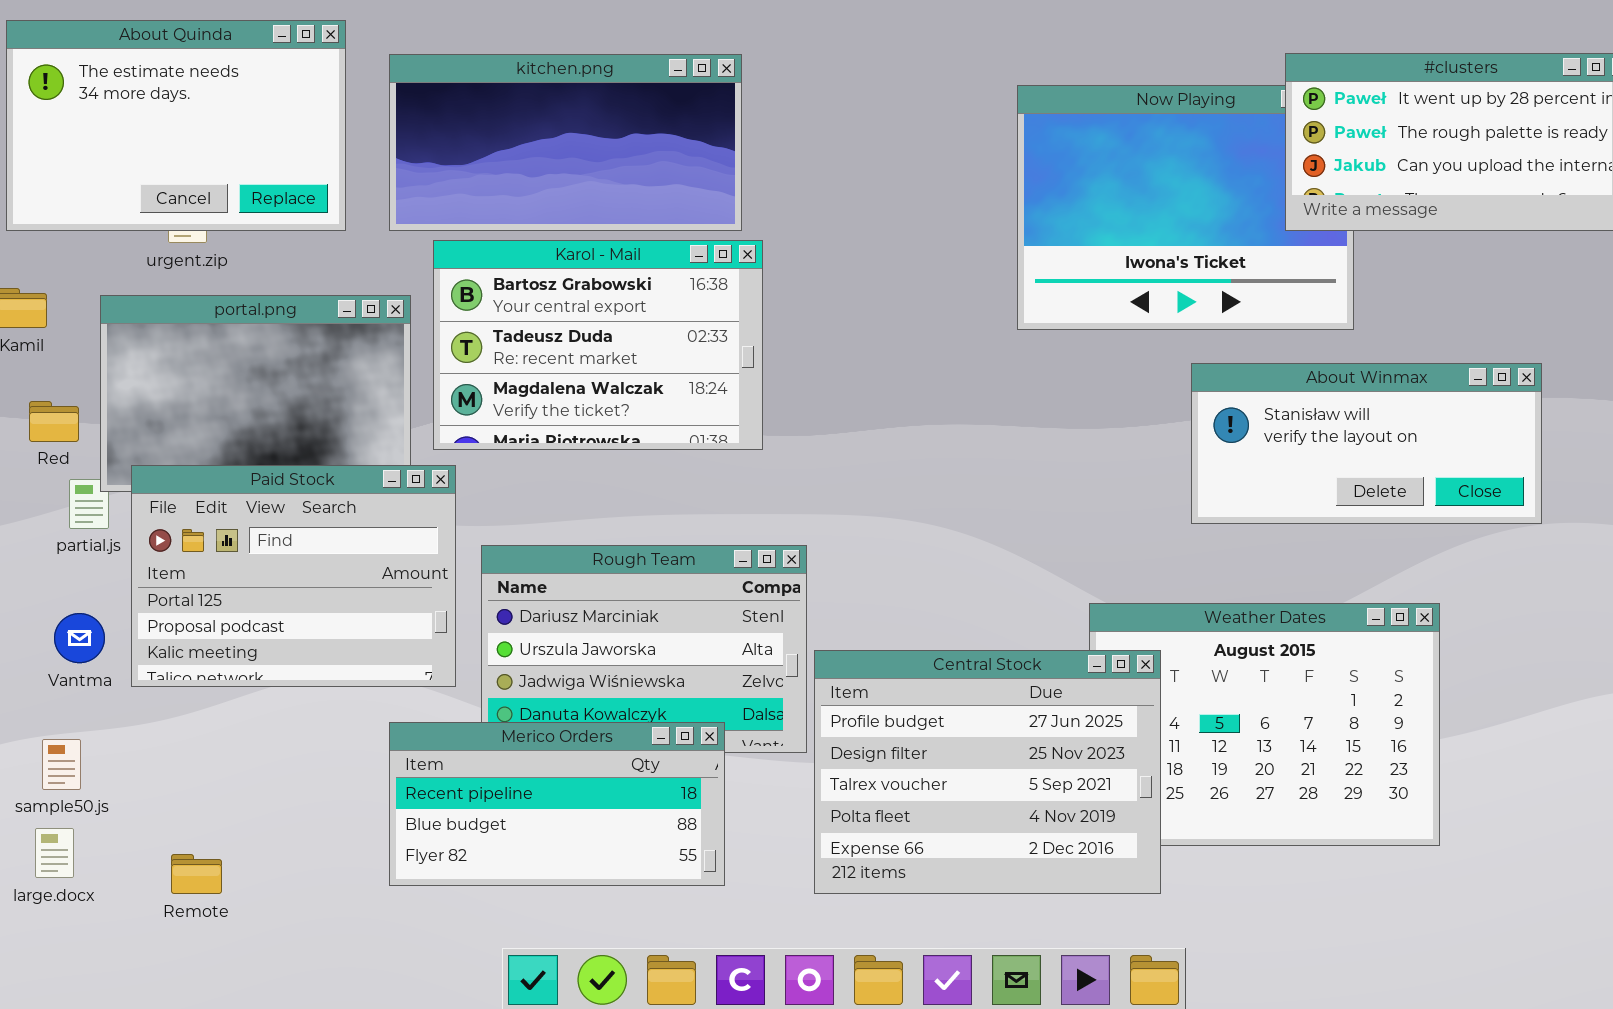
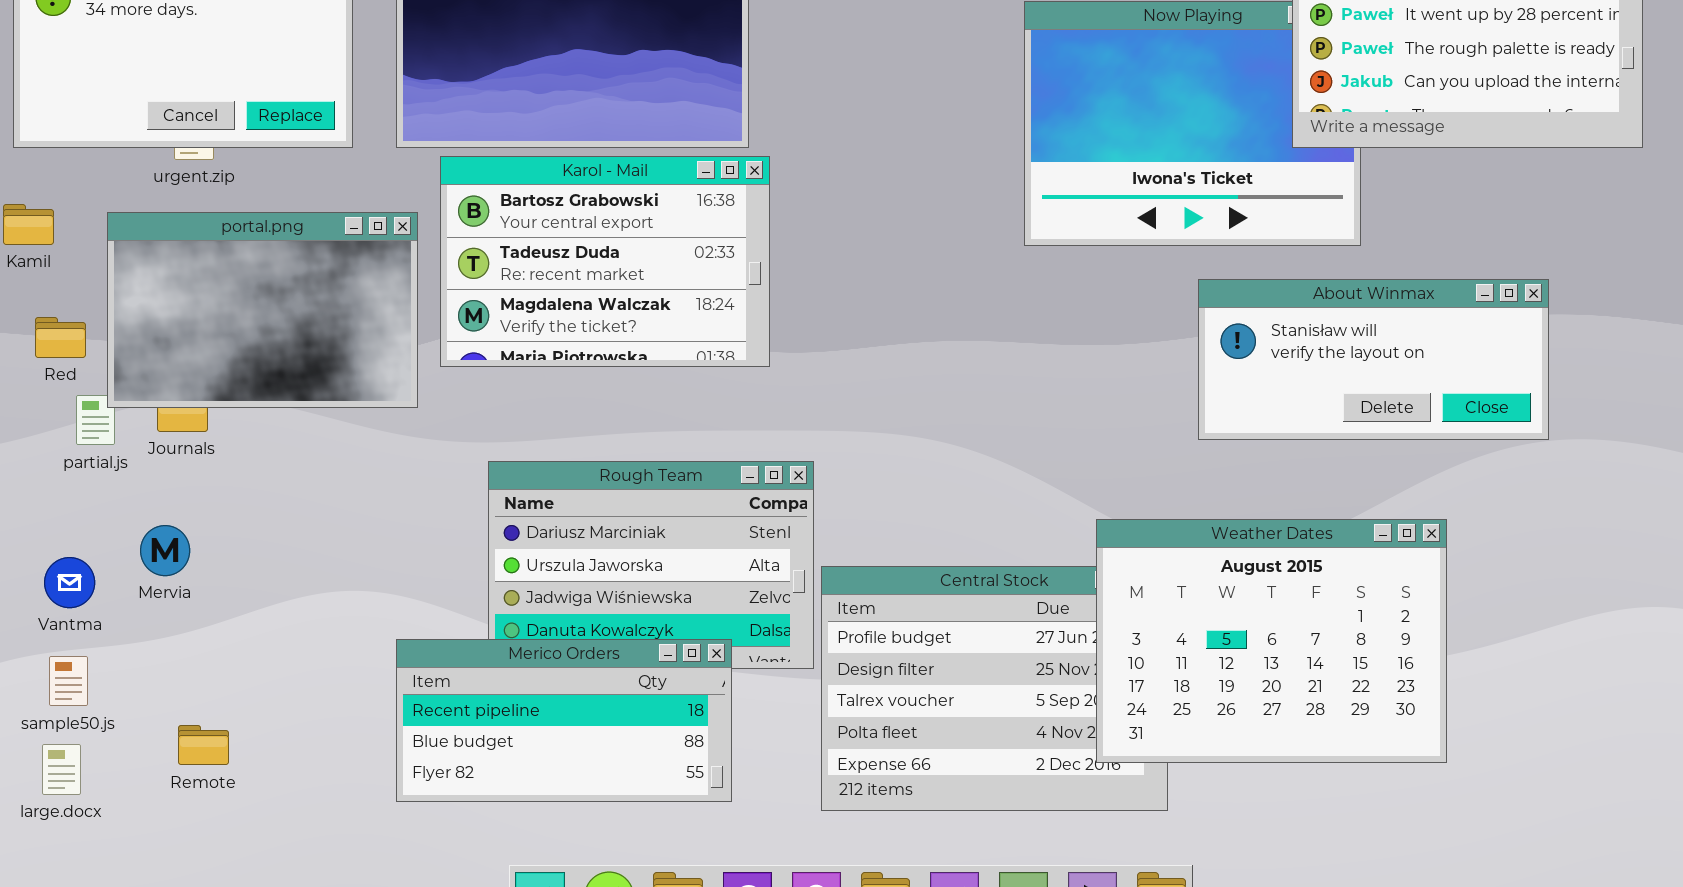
Paid Stock: [131,465,456,687] -> none, closed
Weather Dates: [1089,603,1440,846] -> [1096,519,1447,763], raised
Vantma: [54,613,105,663] -> [44,557,95,608], moved
Remote: [171,854,222,894] -> [178,725,229,765], moved

